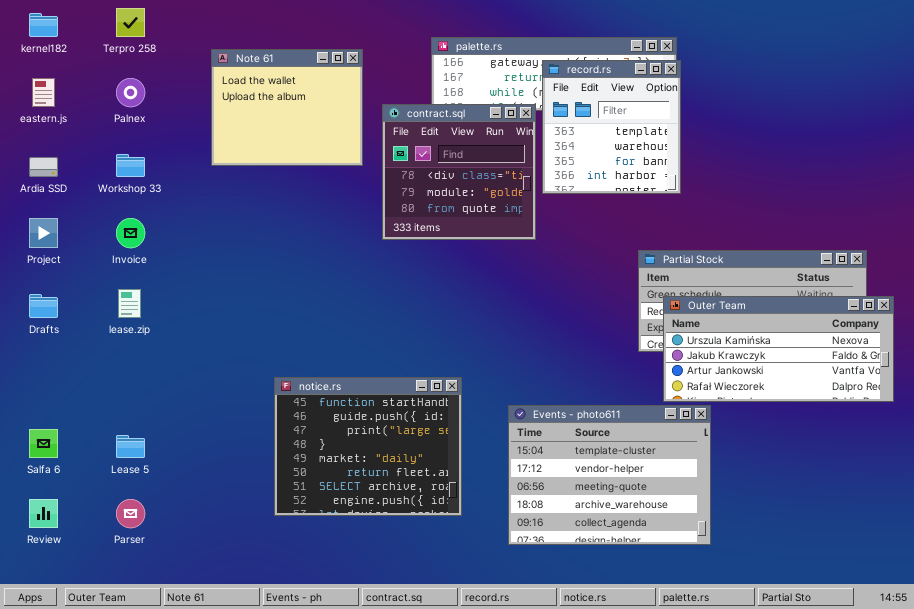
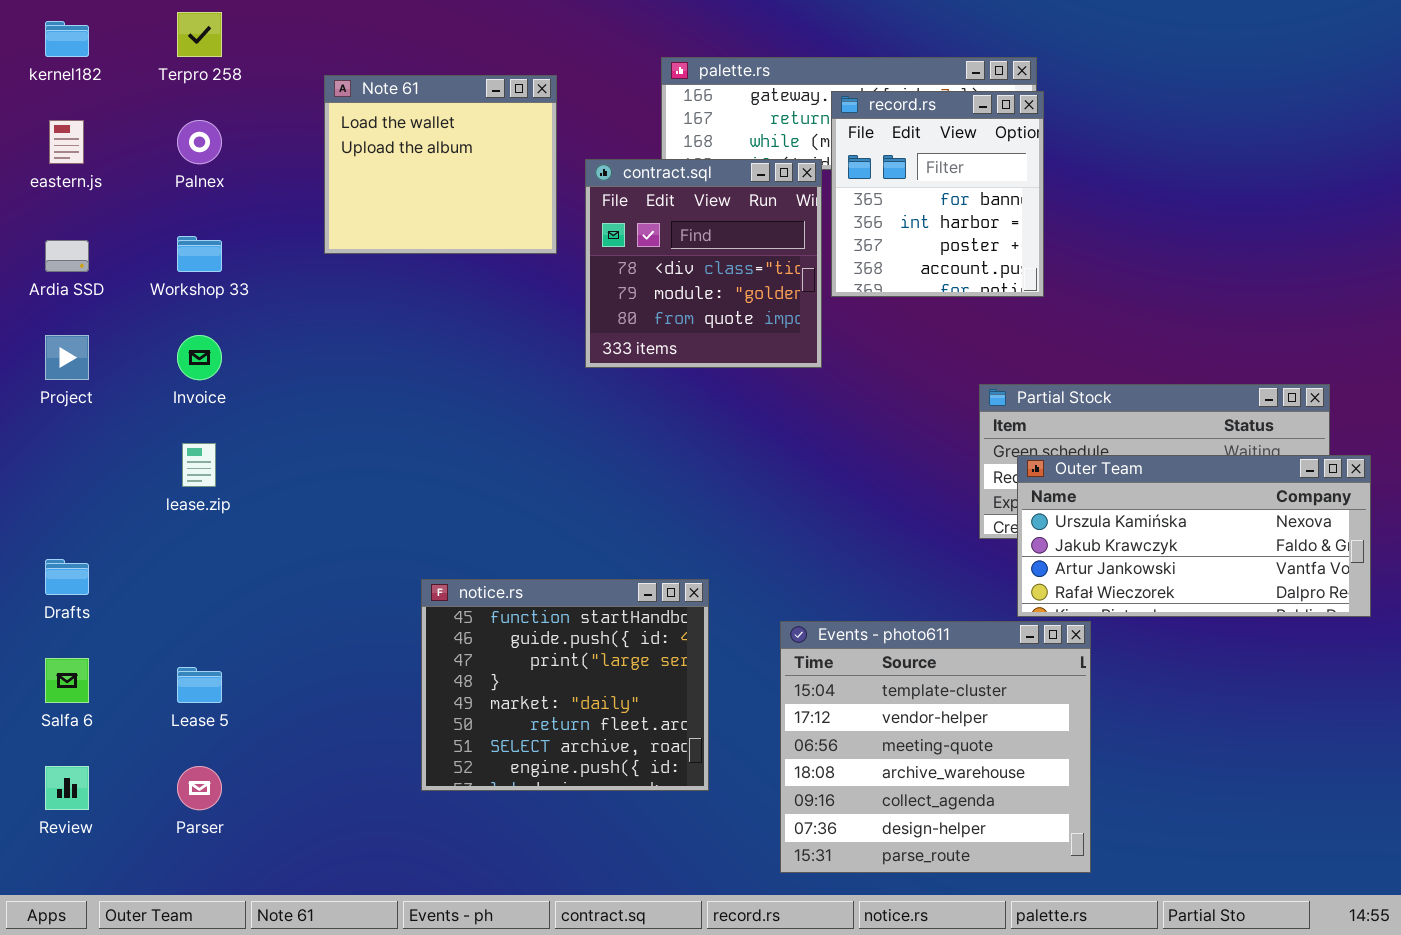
record.rs: [542,60,681,194] -> [831,91,1044,297], scrolled down 2 rows
Drafts: [29,294,58,318] -> [45,559,89,595], moved
Events - photo611: [508,405,711,545] -> [780,621,1091,873], resized

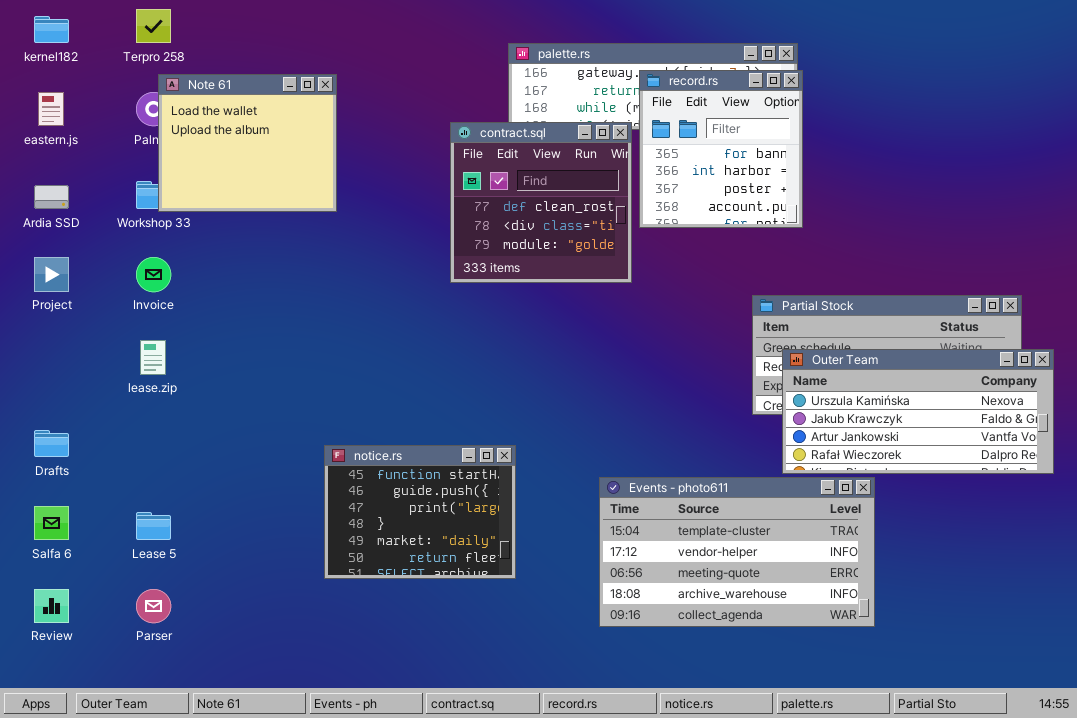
Note 61: [324,75,557,254] -> [158,74,337,212], moved
contract.sql: [585,159,822,368] -> [450,122,632,283], scrolled up 1 row
notice.rs: [421,579,709,791] -> [324,445,516,579], resized
Events - photo611: [780,621,1091,873] -> [599,477,875,627], resized

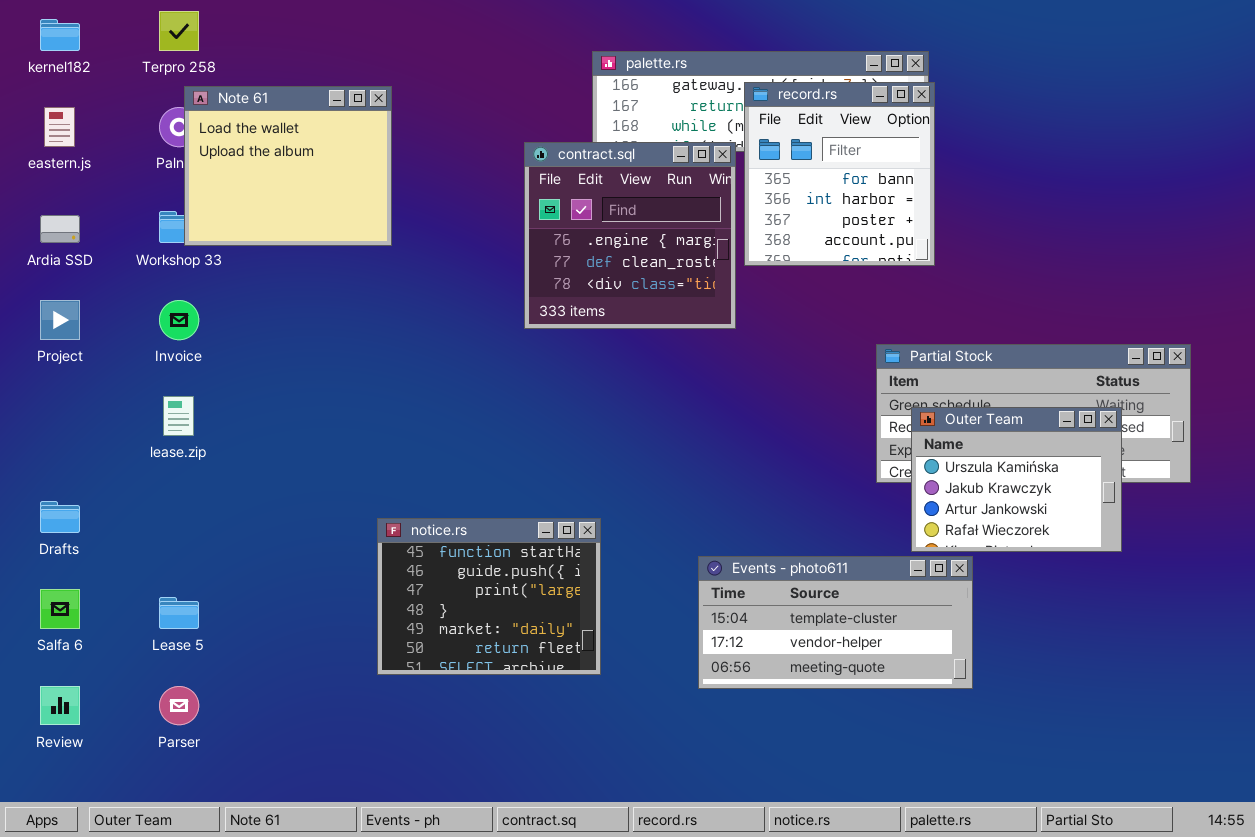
contract.sql: [450,122,632,283] -> [524,142,736,329], scrolled up 1 row
Outer Team: [782,349,1054,474] -> [911,407,1122,552], resized
Events - photo611: [599,477,875,627] -> [698,556,973,689], resized

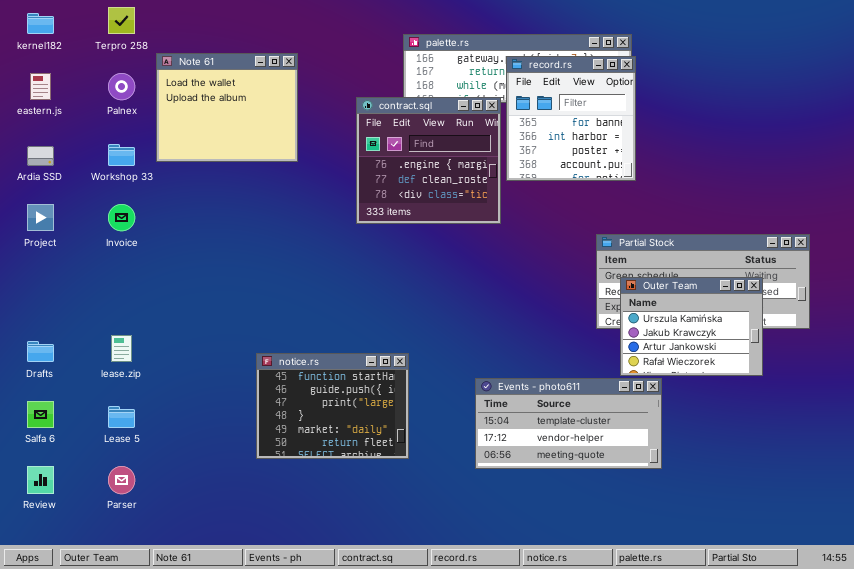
Note 61: [184,86,392,246] -> [156,53,298,162], moved
lease.zip: [163,396,194,436] -> [111,335,132,362], moved

